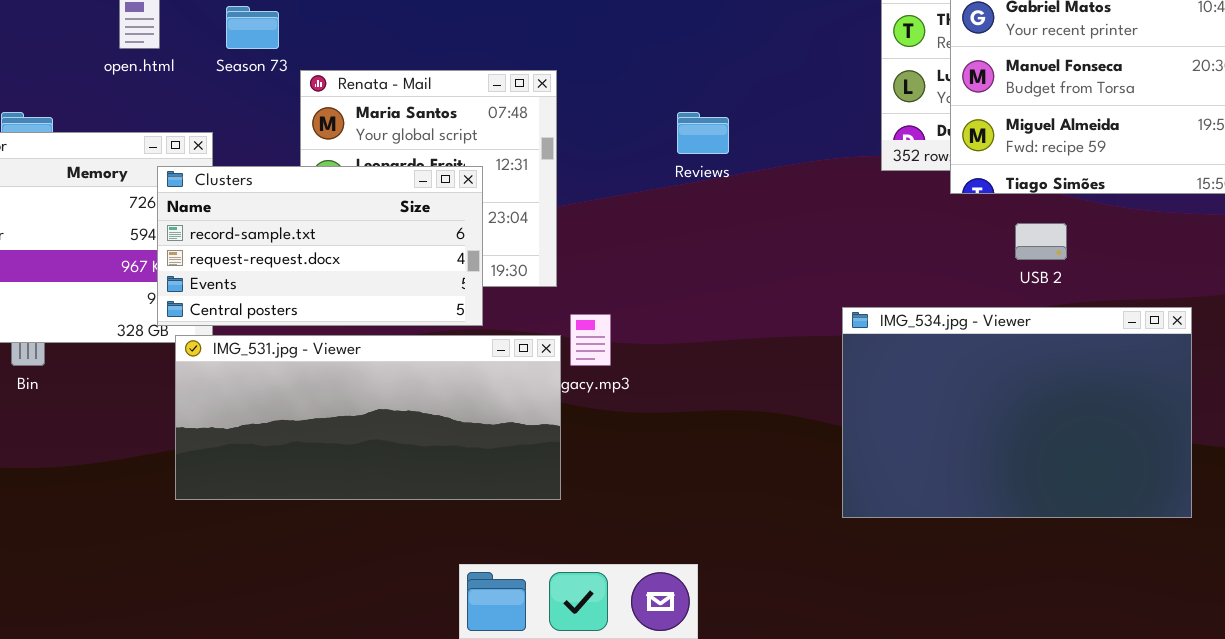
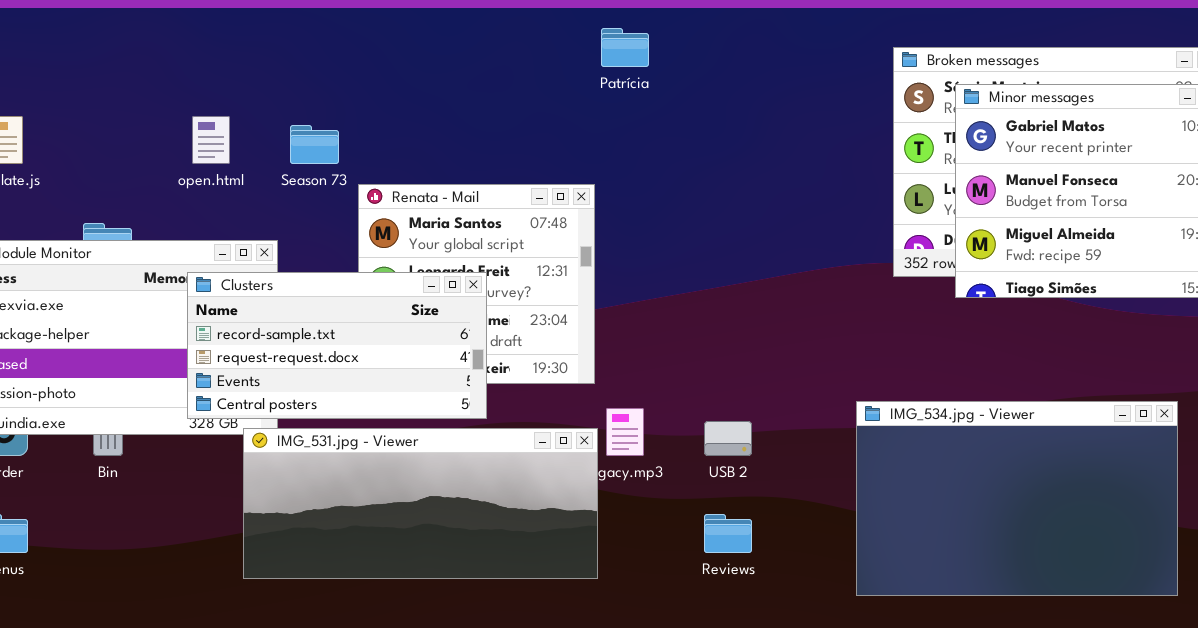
Reviews: [677,112,729,154] -> [704,514,752,553], moved
Clusters: [157,166,483,326] -> [187,272,487,419], moved
USB 2: [1015,223,1067,260] -> [704,421,752,456], moved

